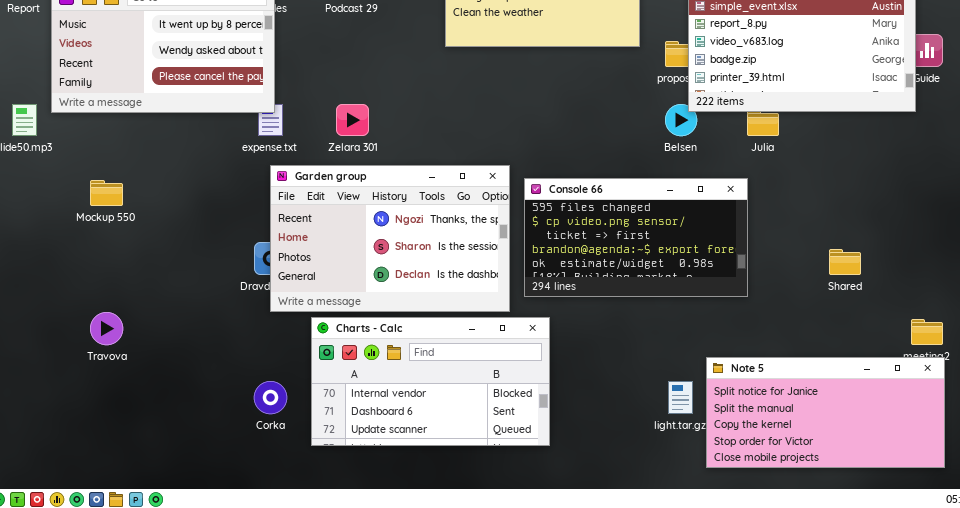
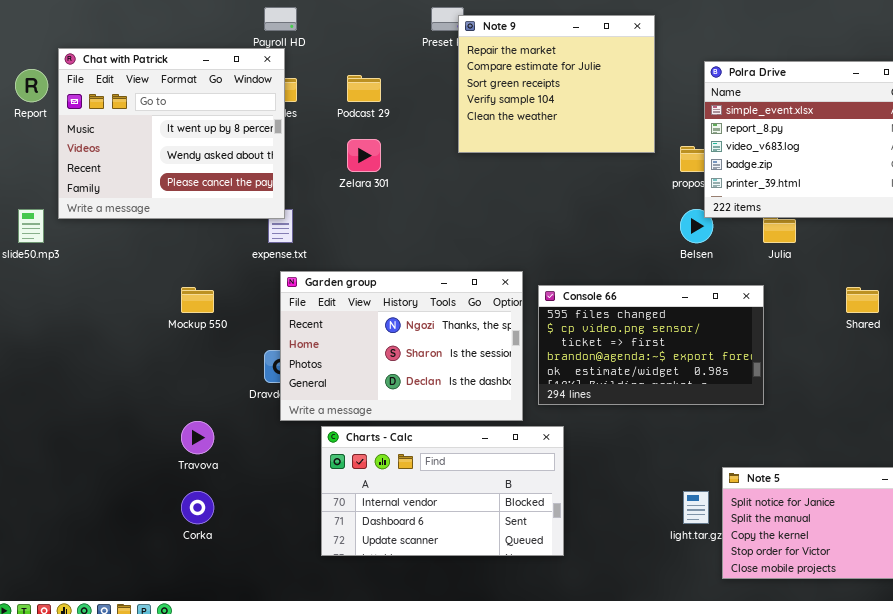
Zelara 301: [336,104,369,136] -> [347,139,381,172], moved
Mockup 550: [90,180,123,206] -> [181,287,214,313], moved
Shared: [829,249,861,275] -> [846,287,879,313], moved
Travova: [90,312,123,345] -> [181,421,214,454], moved
Corka: [254,381,287,414] -> [181,491,214,524], moved

